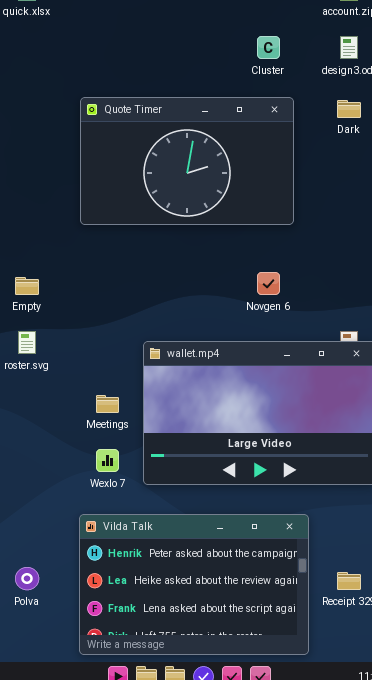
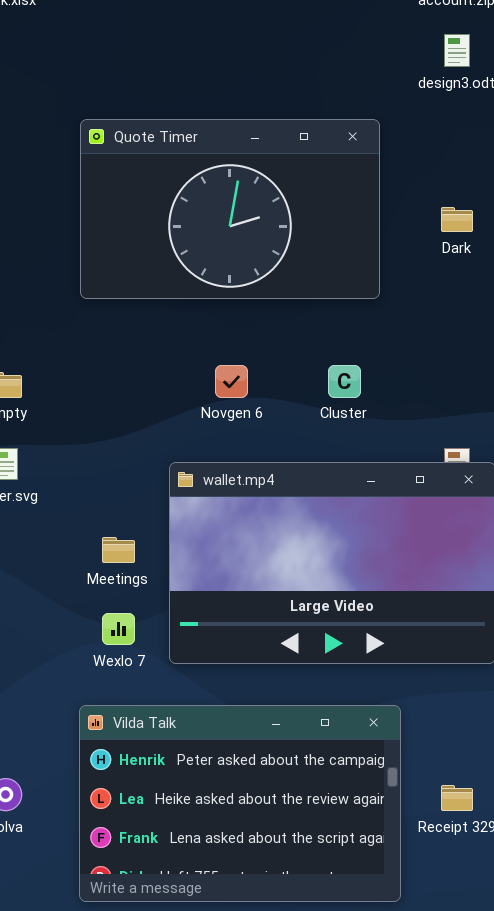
Cluster: [257,36,280,59] -> [328,365,361,398], moved
Dark: [337,100,361,118] -> [441,207,473,232], moved
Novgen 6: [257,272,280,295] -> [215,365,248,398], moved

